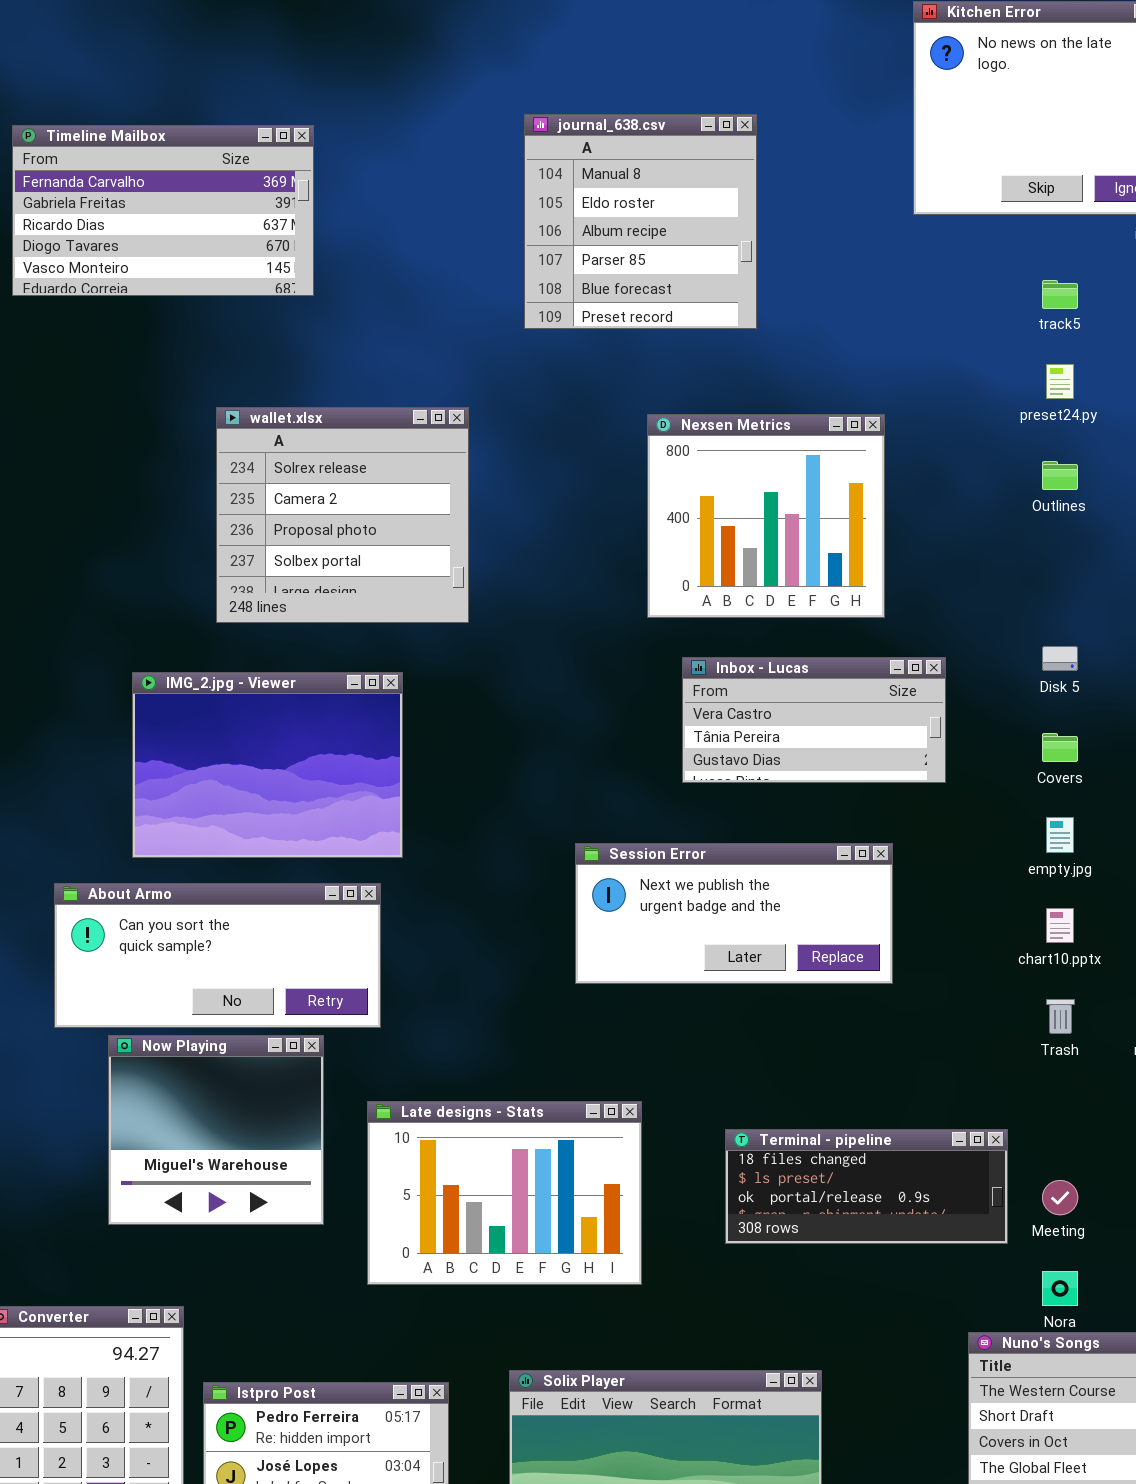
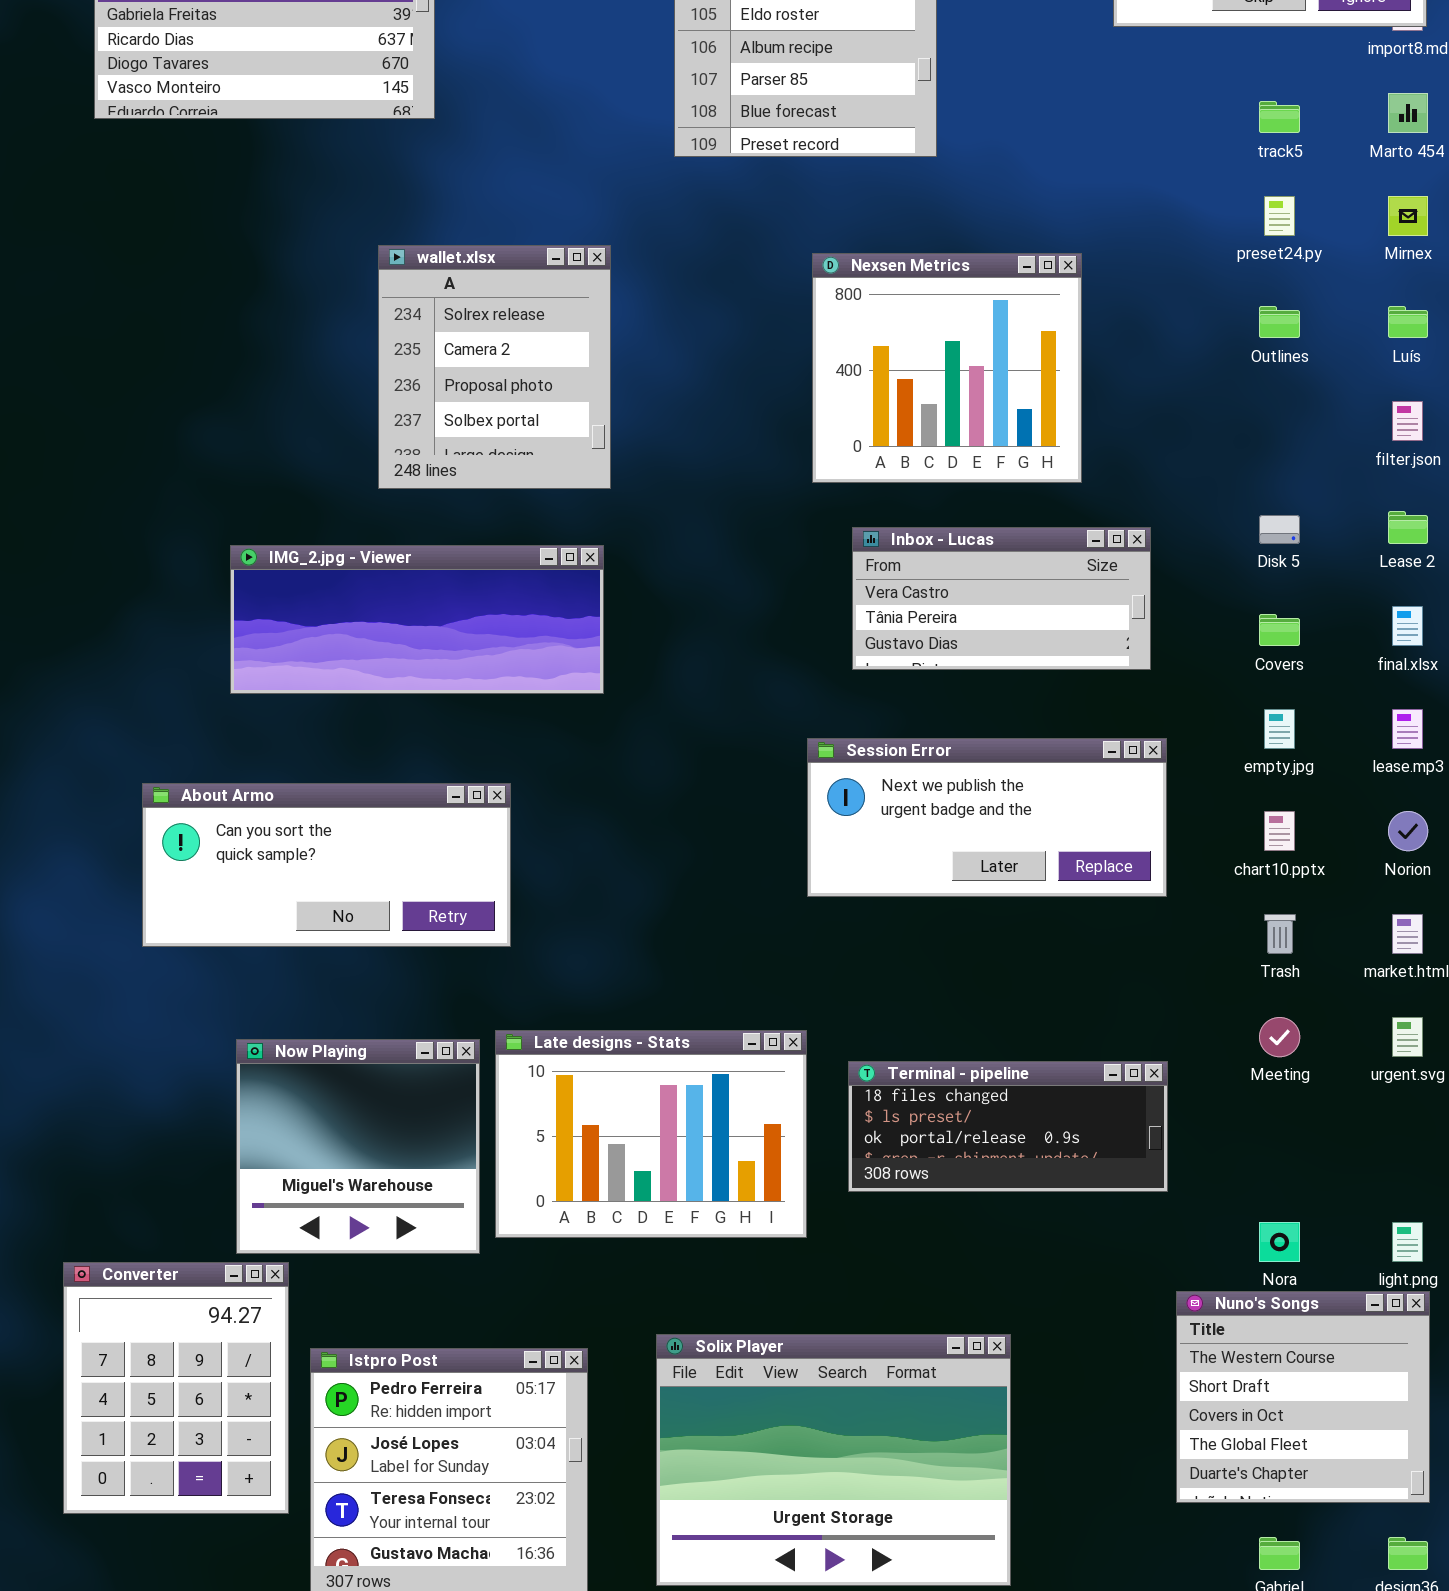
wallet.xlsx: [216,407,469,623] -> [378,245,611,489], resized
IMG_2.jpg - Viewer: [132,672,403,858] -> [230,545,604,694], resized
Session Error: [575,843,893,984] -> [807,738,1167,897], moved
Now Playing: [108,1035,324,1225] -> [236,1039,480,1254], moved
Terminal - pipeline: [725,1129,1008,1244] -> [848,1061,1168,1192], moved
Meeting: [1042,1180,1078,1215] -> [1259,1017,1300,1057], moved

